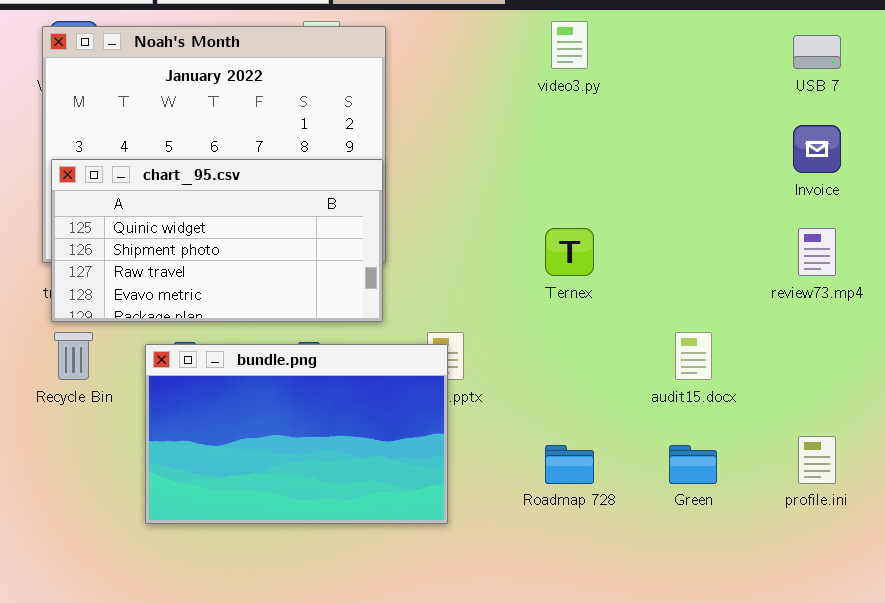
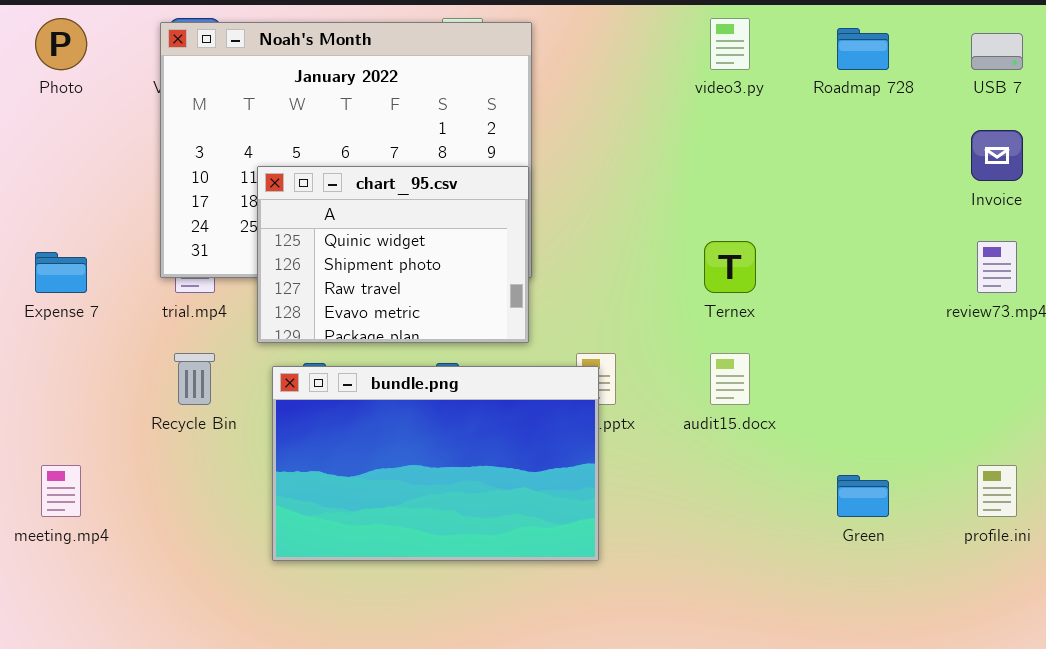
chart_95.csv: [51,159,383,322] -> [257,166,529,343], resized
audit15.docx: [675,332,712,380] -> [710,353,750,405], moved
Roadmap 728: [545,445,594,484] -> [837,28,889,70], moved

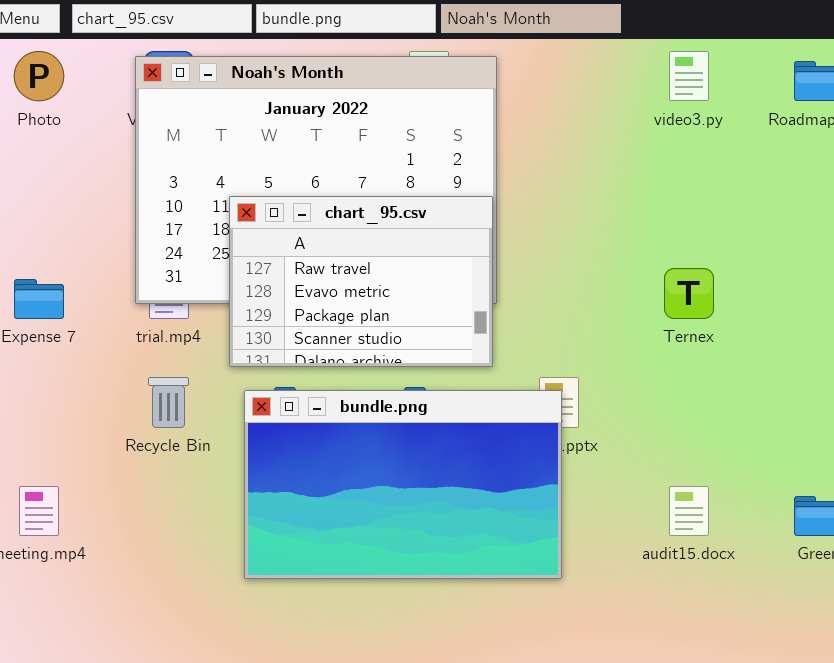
chart_95.csv: [257,166,529,343] -> [229,196,493,367], scrolled down 2 rows
audit15.docx: [710,353,750,405] -> [669,486,709,536], moved

